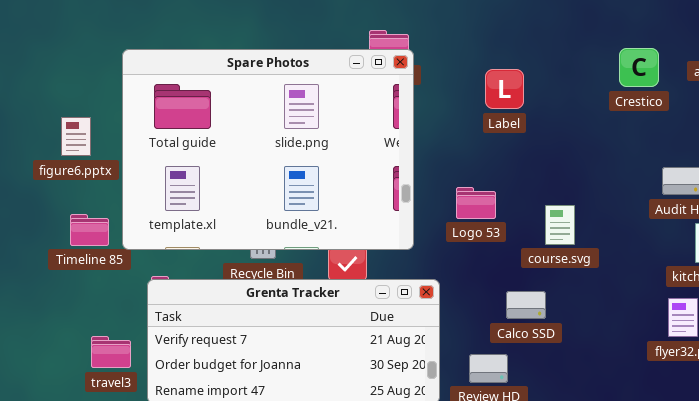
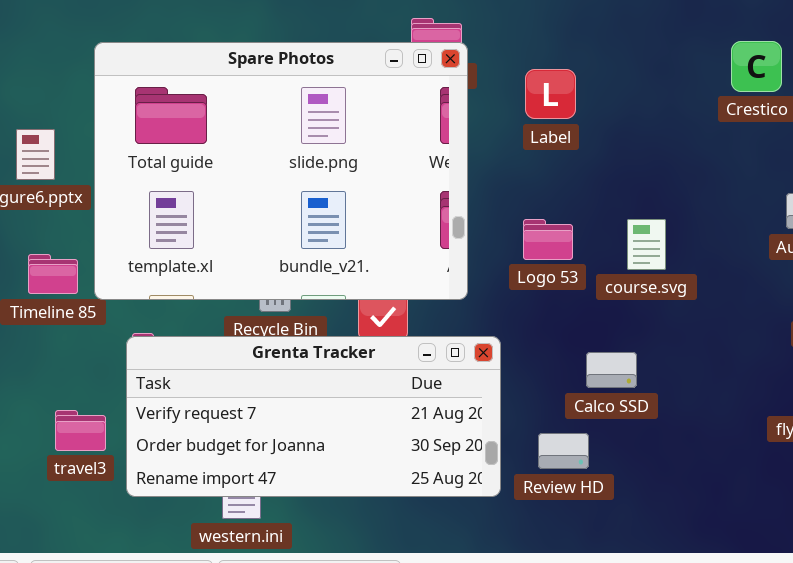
Label: [485,69,524,109] -> [525,69,576,119], moved
course.svg: [545,205,575,245] -> [627,219,666,270], moved

